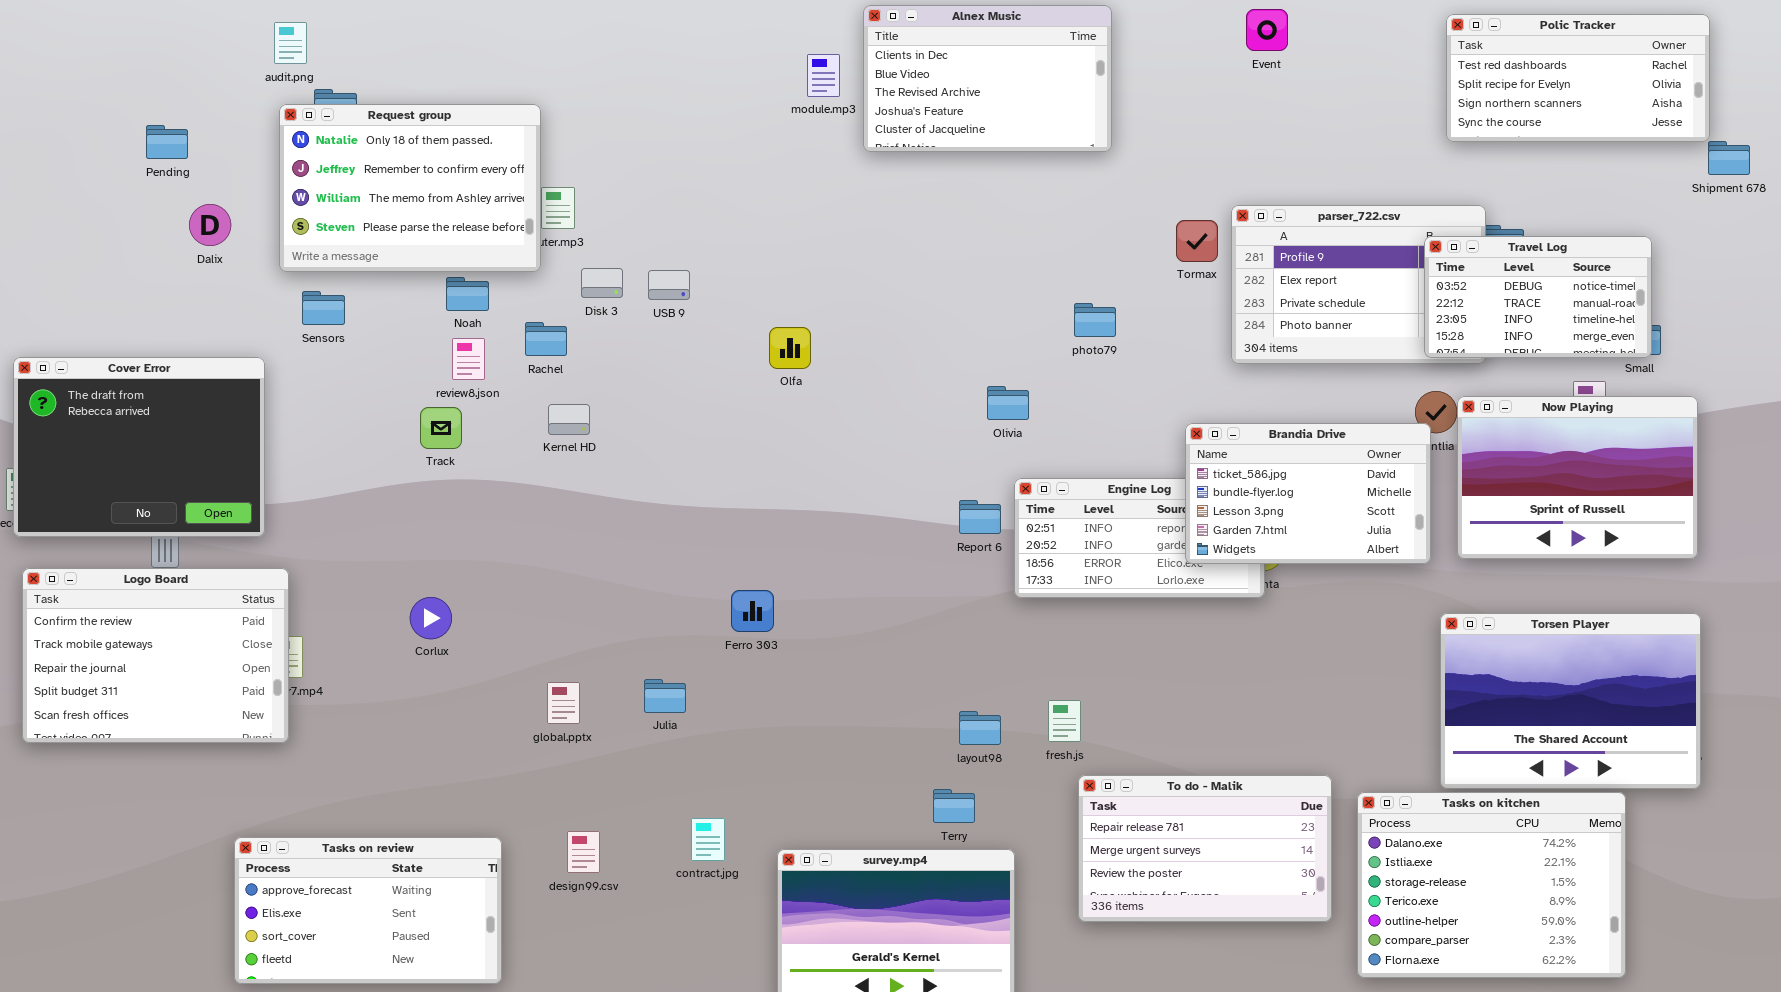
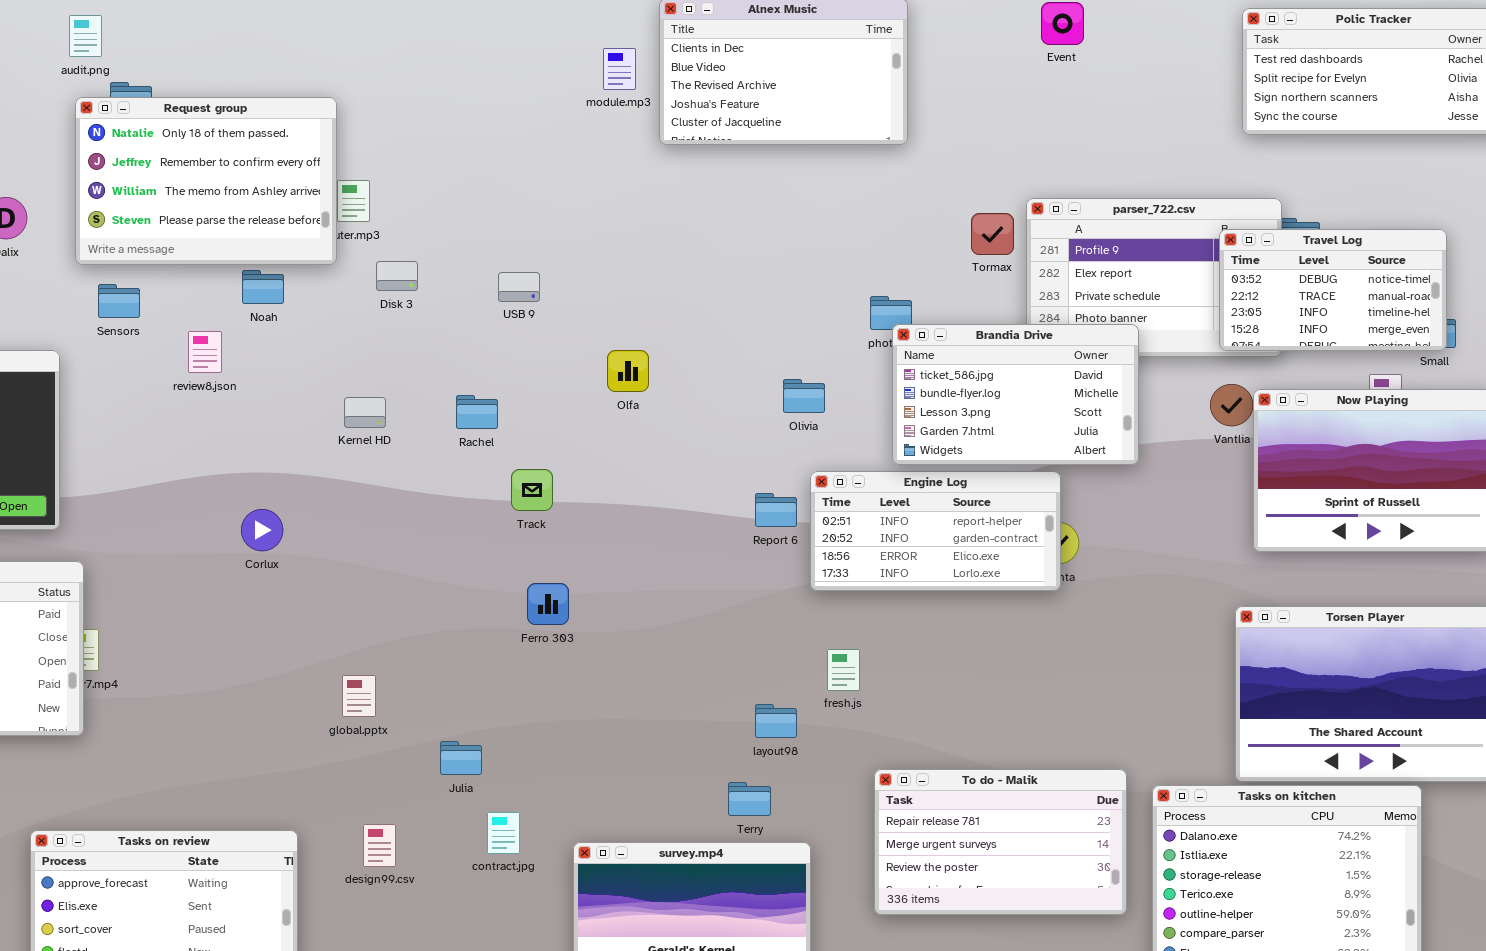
USB 9: [648,270,690,300] -> [498,272,540,302], moved
Rachel: [525,322,567,356] -> [456,395,498,429], moved
Olfa: [769,327,811,369] -> [607,350,649,392], moved
review8.json: [452,338,485,380] -> [188,331,222,373], moved
Track: [420,407,462,449] -> [511,469,553,511], moved
Brandia Drive: [1185,423,1431,564] -> [892,324,1139,465], moved
Corlux: [410,597,452,639] -> [241,509,283,551], moved
Julia: [644,679,686,713] -> [440,741,482,775], moved
fresh.js: [1048,700,1081,742] -> [827,649,860,691], moved

